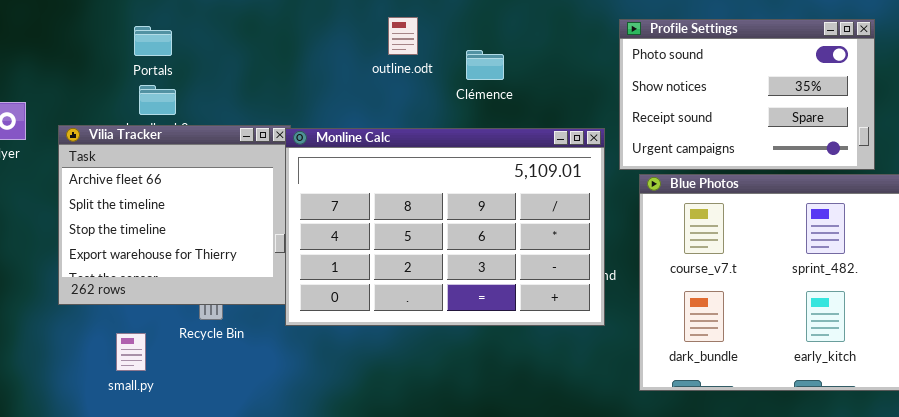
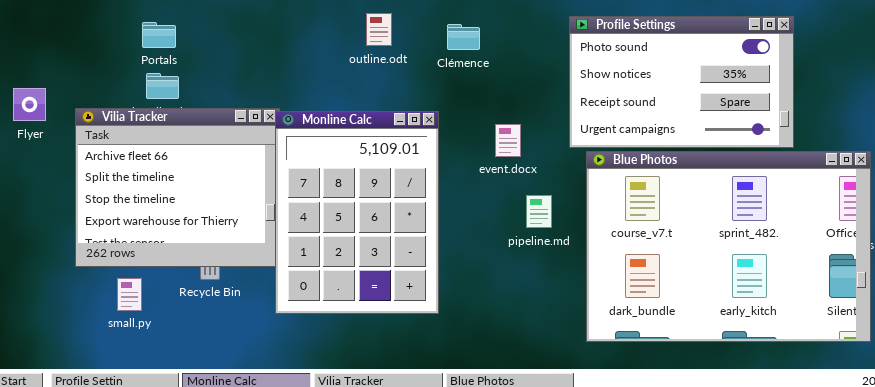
Clémence: [466,50,504,80] -> [447,24,480,50], moved
Monline Calc: [285,128,605,326] -> [275,111,439,314], resized
small.py: [116,333,146,371] -> [117,278,142,311], moved

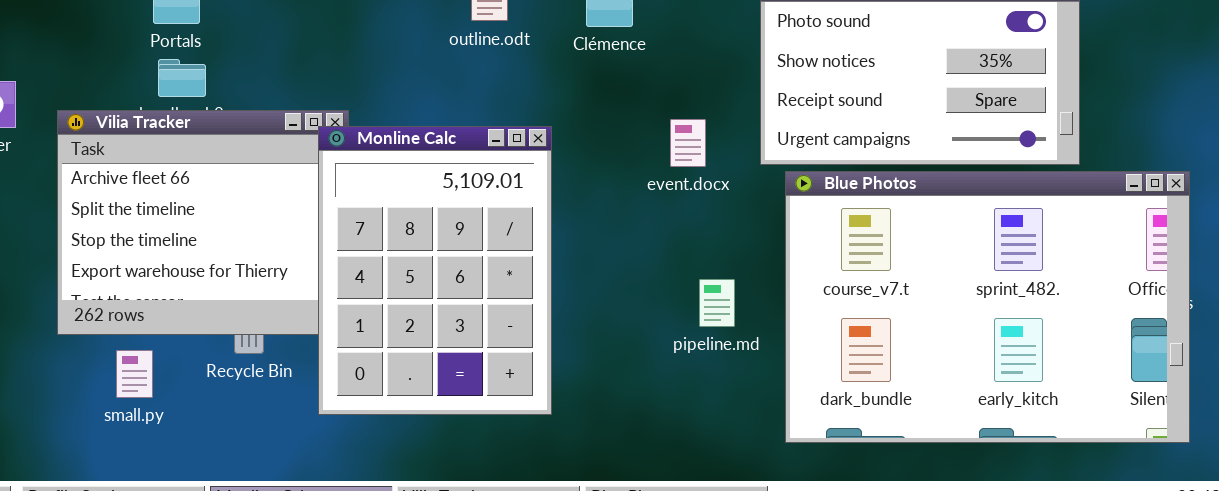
Monline Calc: [275,111,439,314] -> [318,126,552,415], moved
event.docx: [495,124,521,157] -> [670,119,706,167], moved
pipeline.md: [526,195,552,228] -> [699,279,735,327], moved

